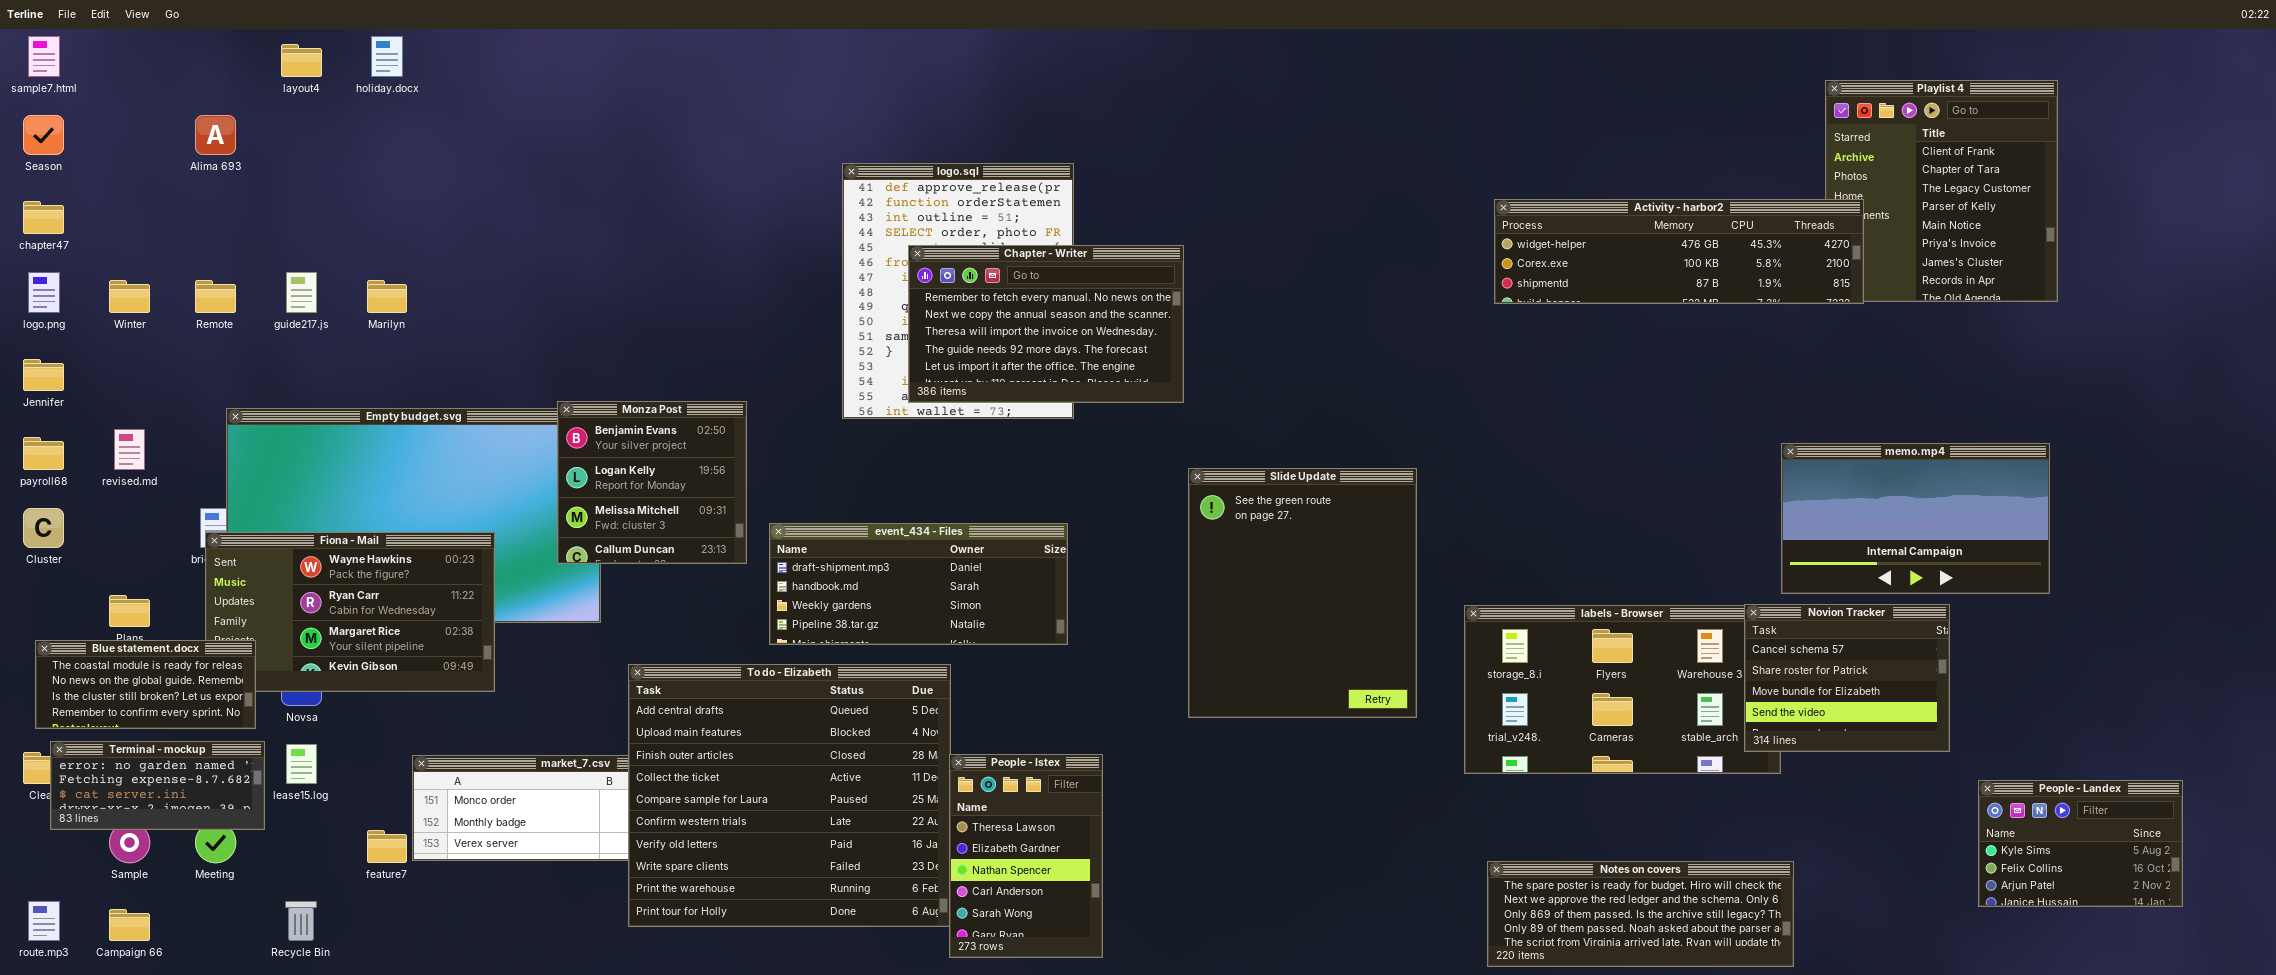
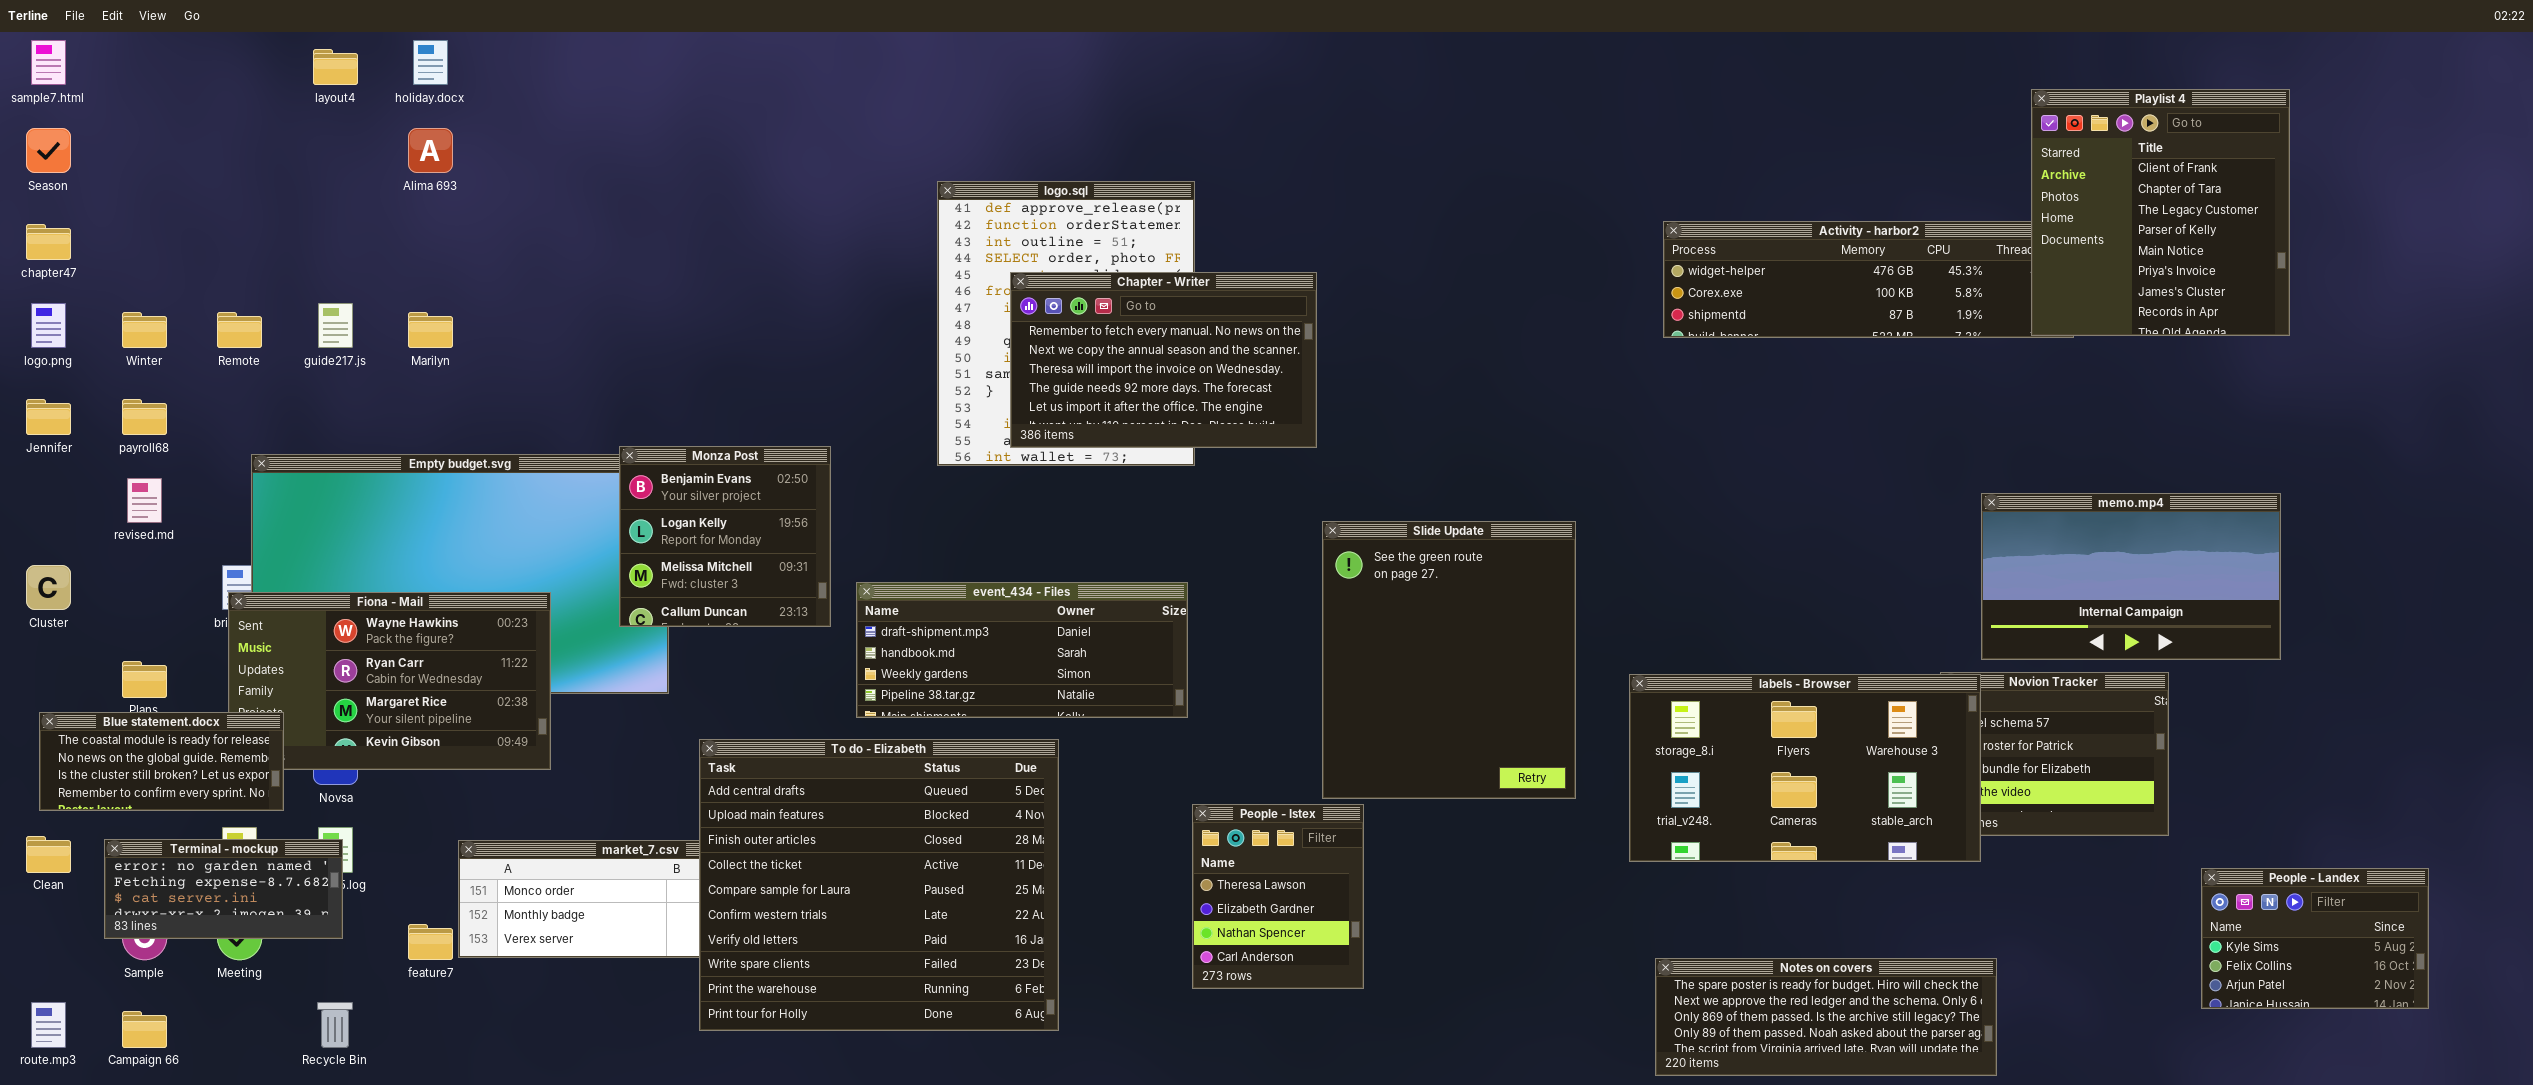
Playlist 4: [1825,80,2058,302] -> [2031,89,2290,336], raised
Alima 693: [195,115,236,155] -> [408,128,453,173], moved
payroll68: [23,437,64,470] -> [122,399,167,435], moved
labels - Browser: [1464,605,1781,774] -> [1629,674,1981,862], raised
Terminal - mockup: [50,741,265,830] -> [104,839,343,939], moved
People - Istex: [949,754,1103,958] -> [1192,804,1364,989], moved, resized

